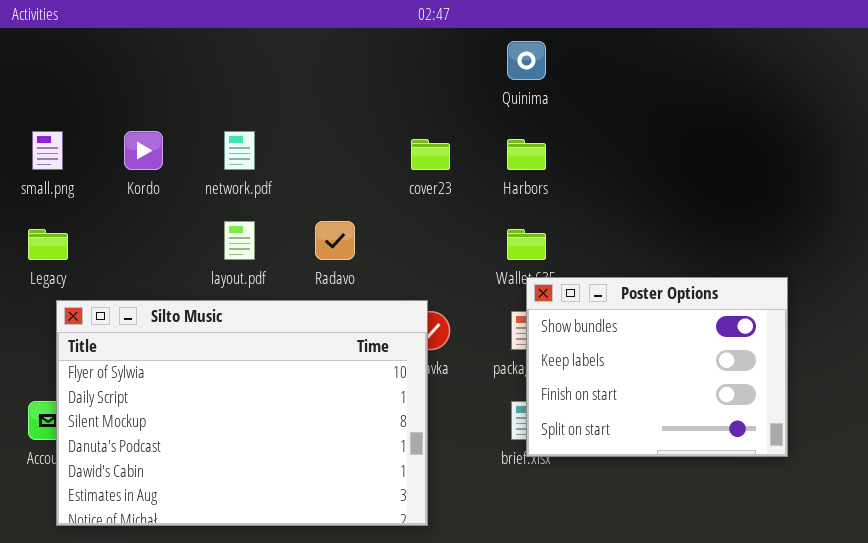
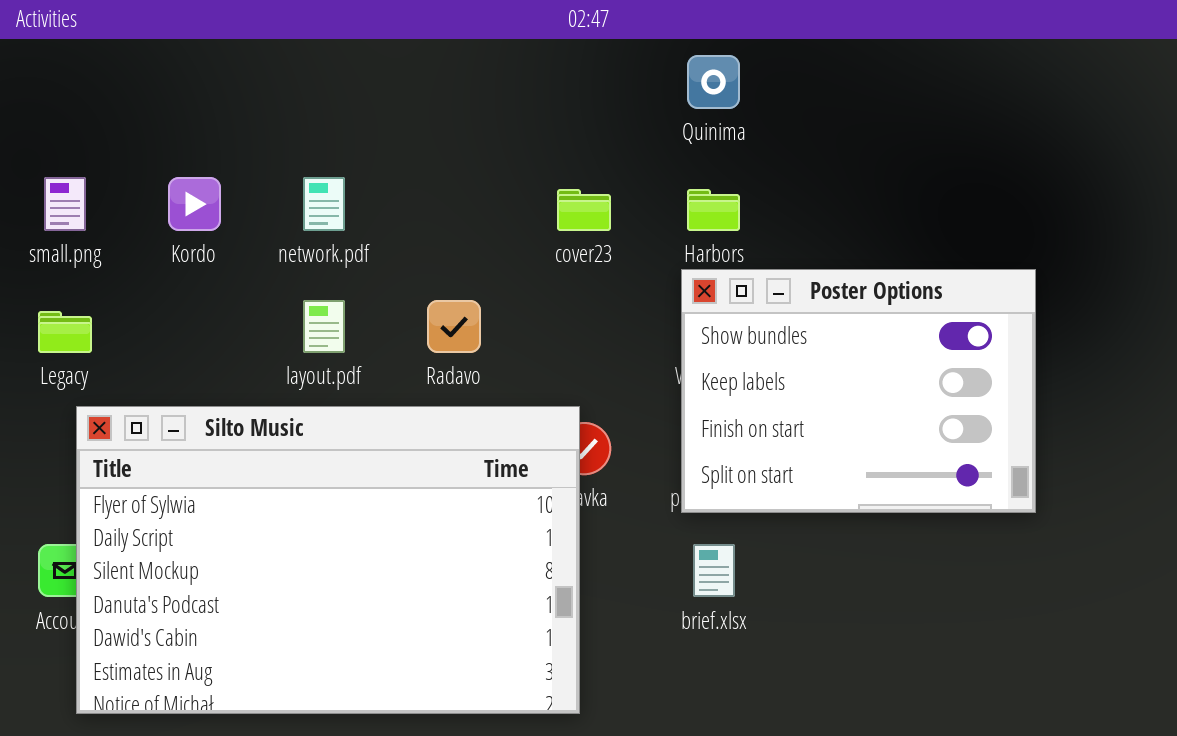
Poster Options: [526,277,788,457] -> [681,269,1036,513], moved

